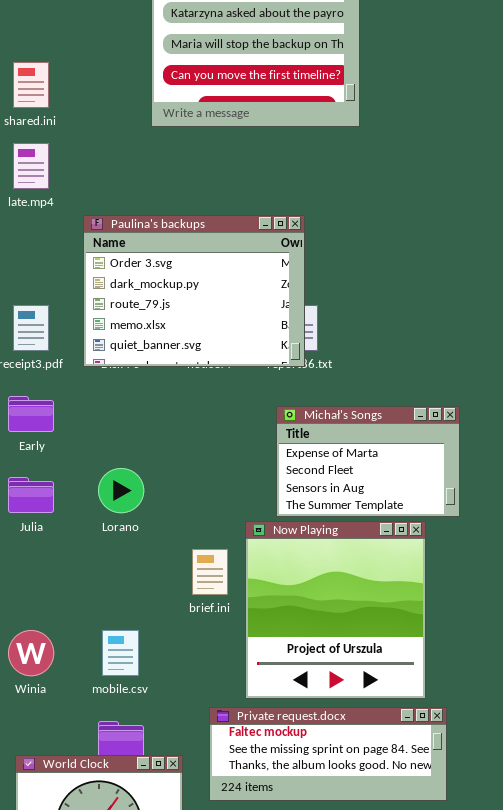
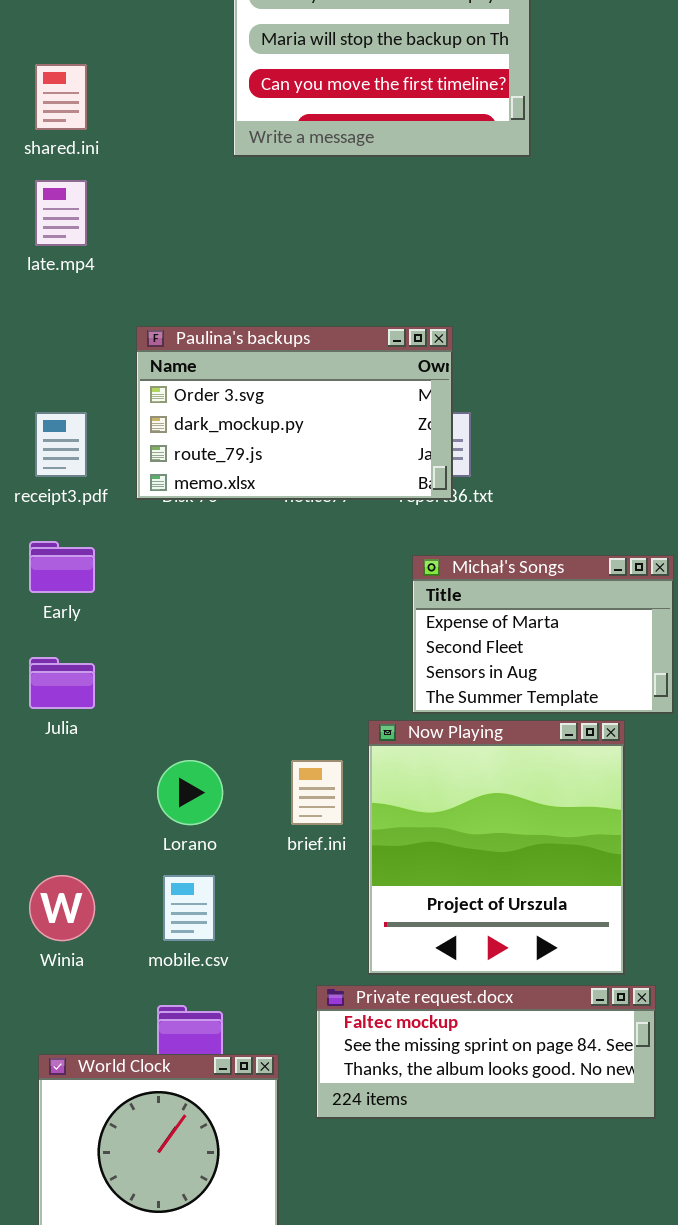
Paulina's backups: [83,215,305,367] -> [136,326,453,500], resized
Lorano: [98,468,144,513] -> [157,760,223,825], moved

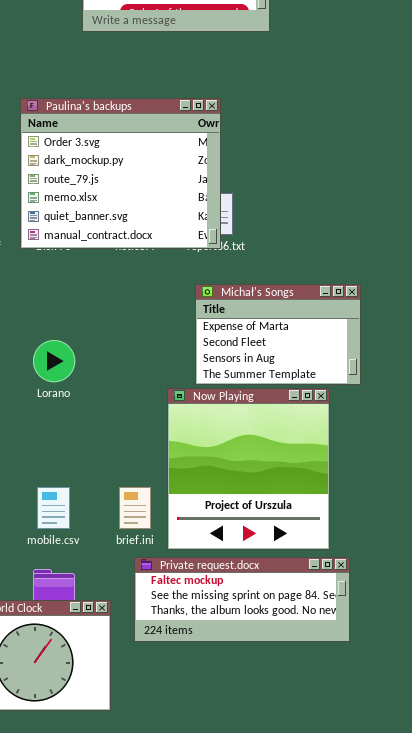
Paulina's backups: [136,326,453,500] -> [20,98,221,249], resized
Lorano: [157,760,223,825] -> [33,340,75,382], moved
brief.ini: [291,760,343,825] -> [119,487,151,529], moved

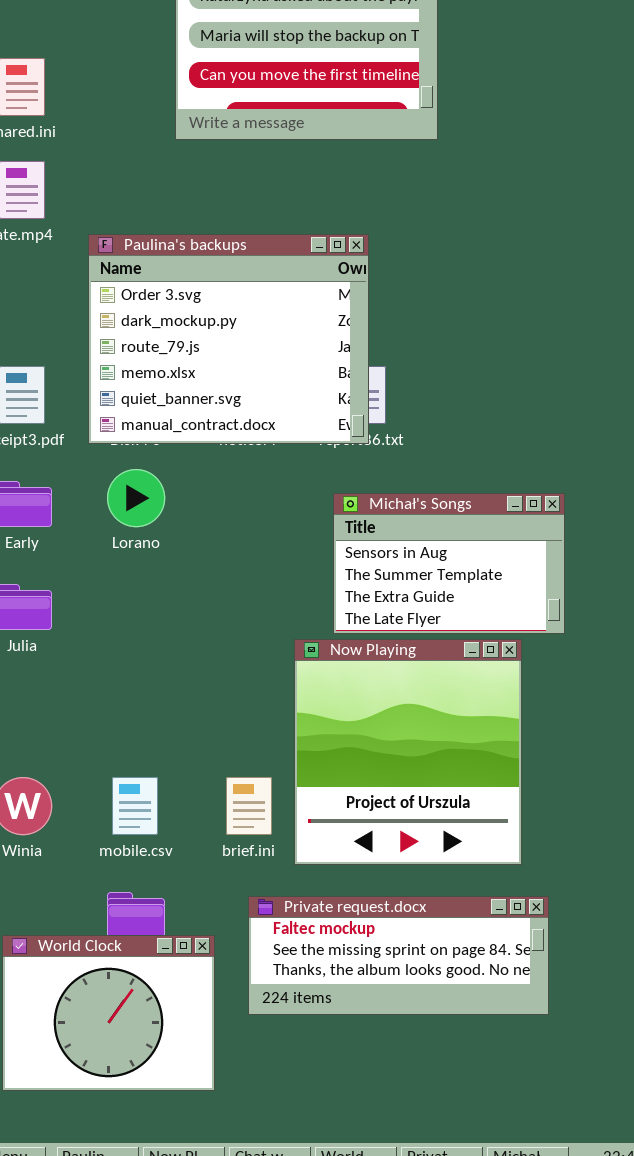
Michał's Songs: [195,284,361,385] -> [333,493,565,634], scrolled down 2 rows
Lorano: [33,340,75,382] -> [107,469,165,527], moved
Private request.docx: [134,557,350,642] -> [248,896,549,1015], moved

